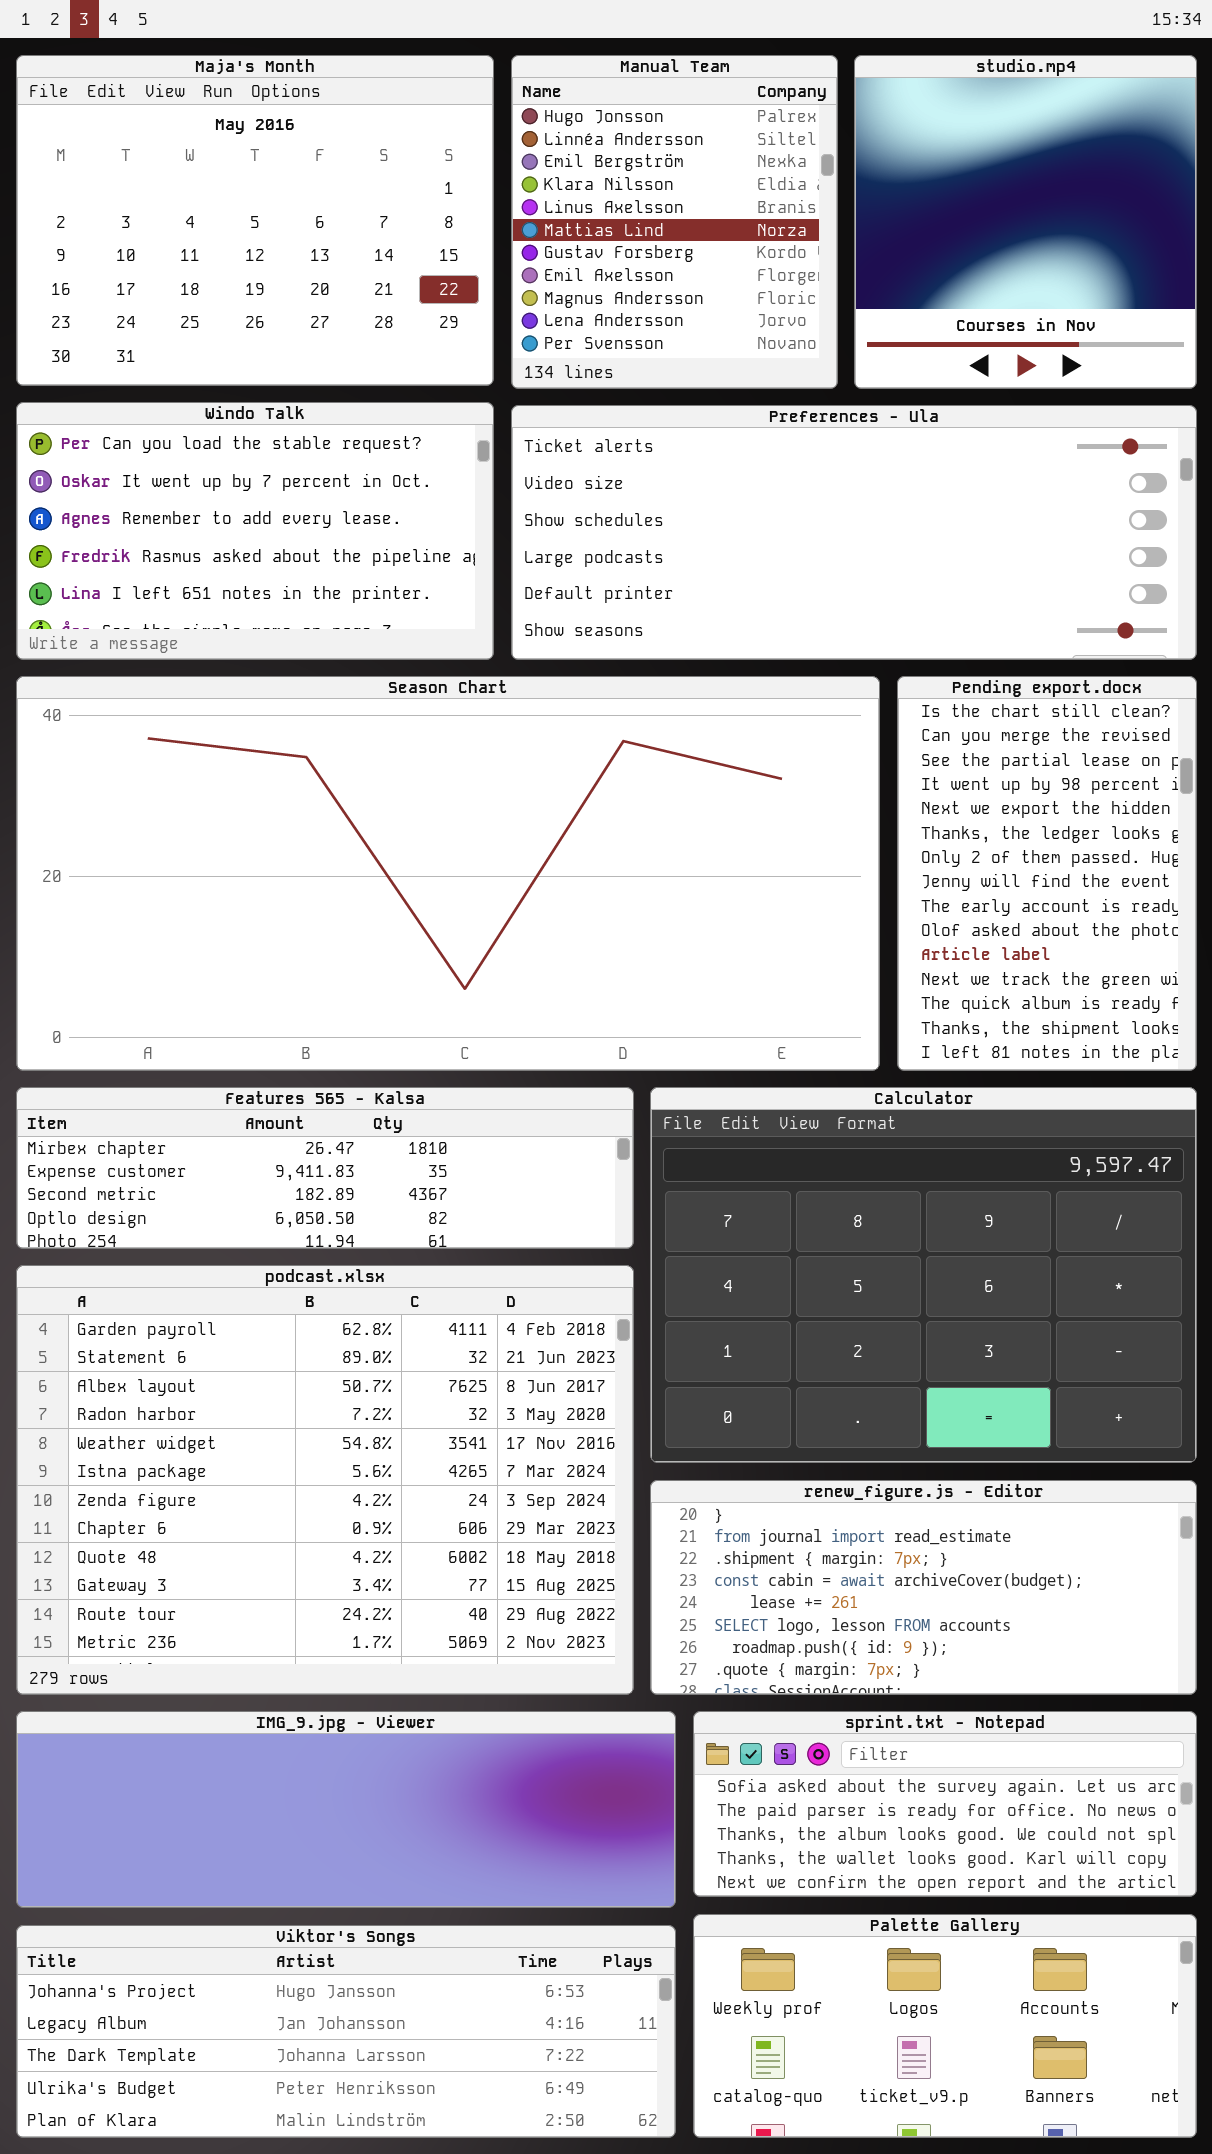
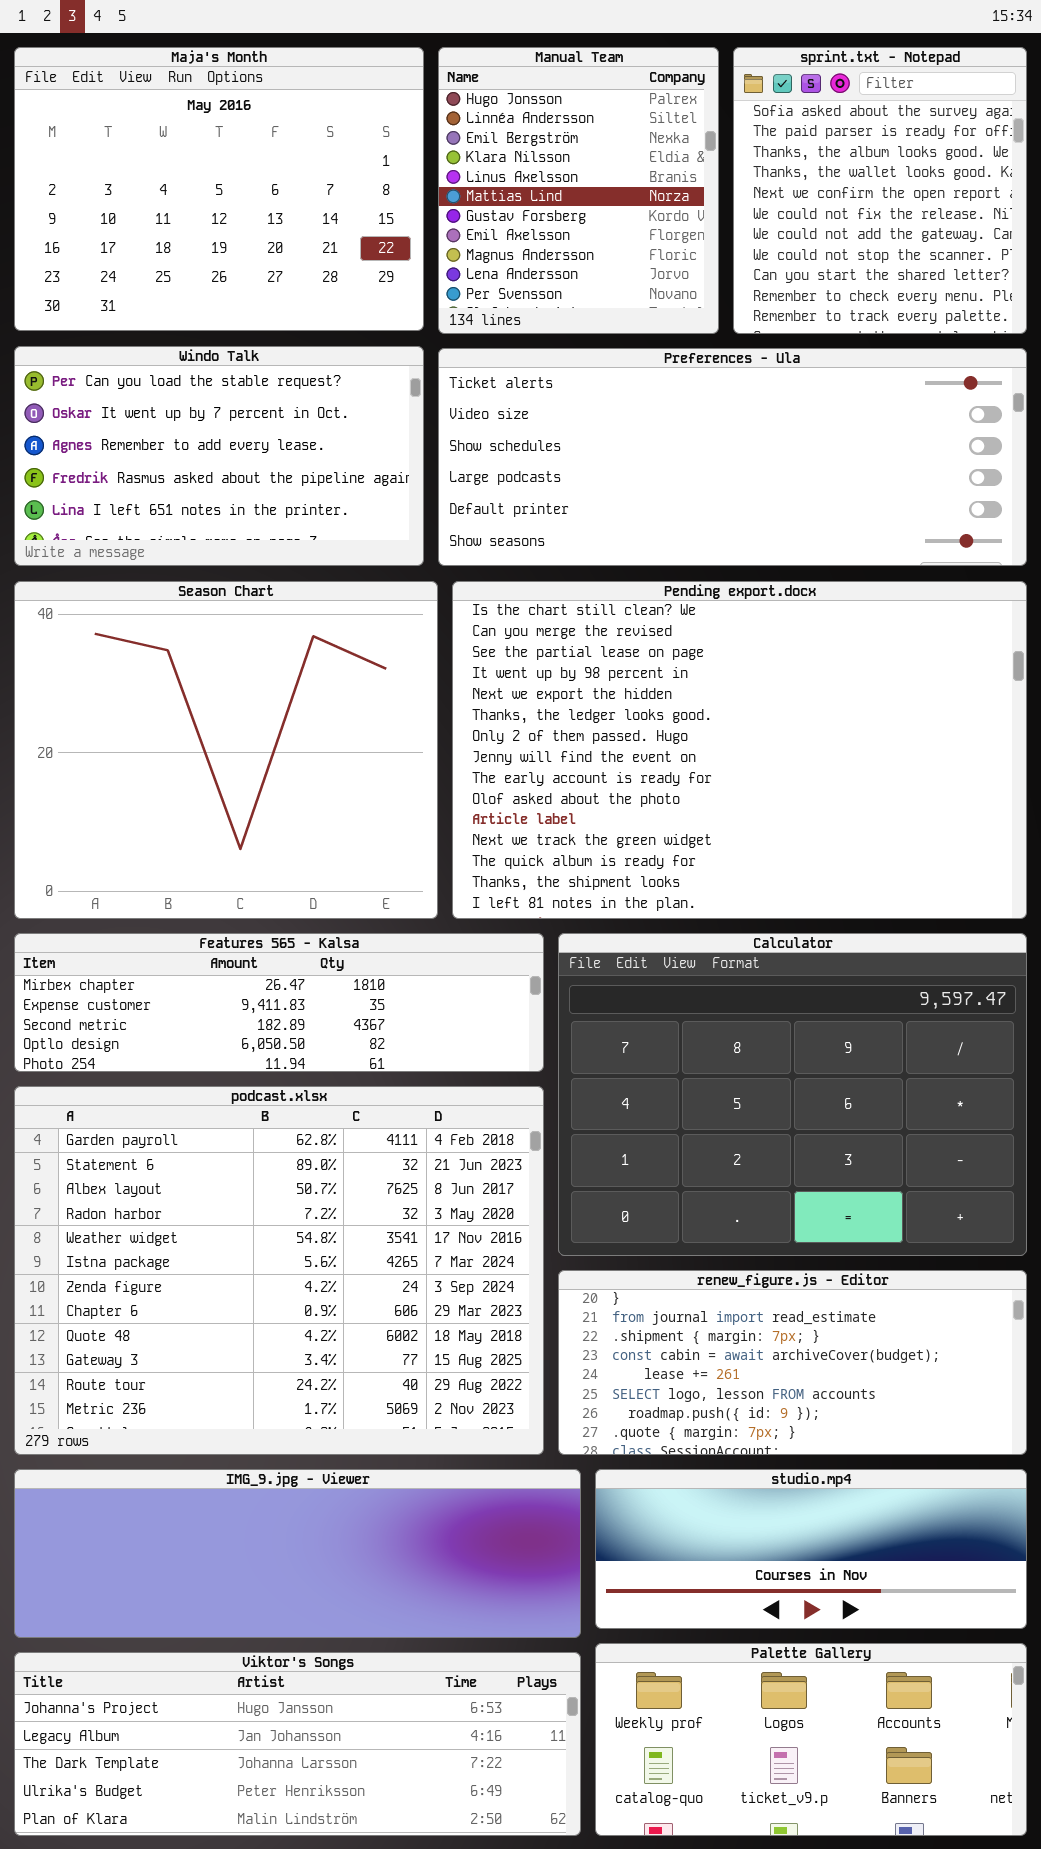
studio.mp4: [854,55,1197,389] -> [595,1469,1027,1629], moved, resized
Season Chart: [16,676,880,1071] -> [14,581,438,919], resized
Pending export.docx: [897,676,1197,1071] -> [452,581,1027,919], resized
sprint.txt - Notepad: [693,1711,1197,1897] -> [733,47,1027,334], moved, resized

